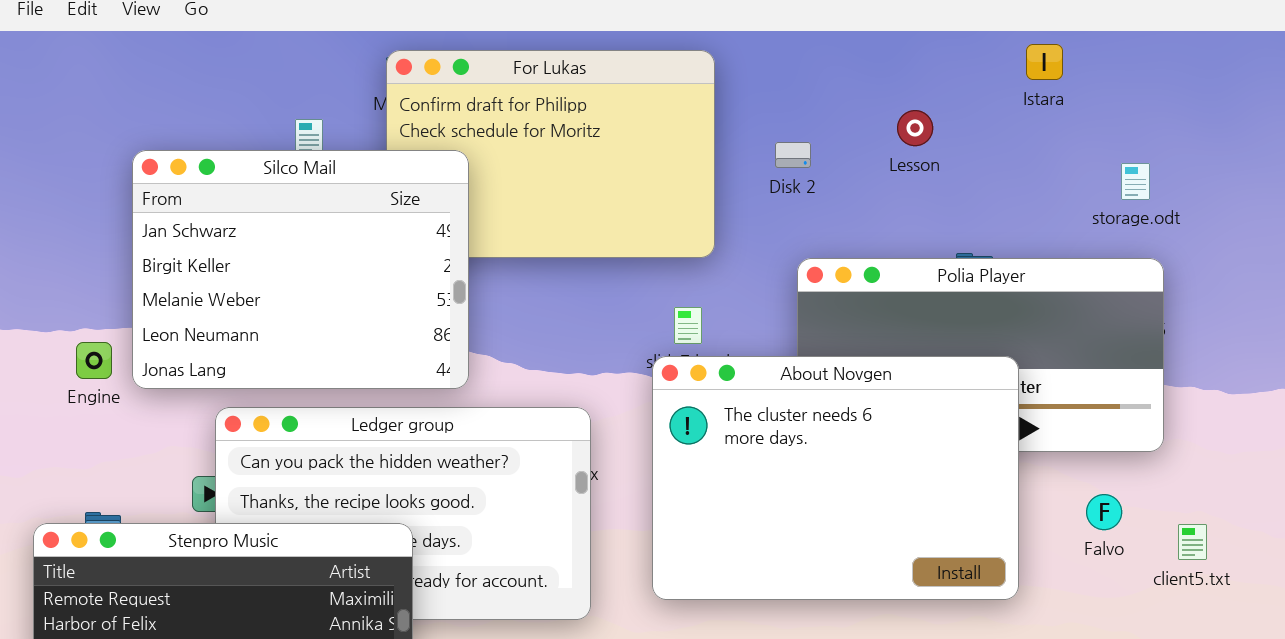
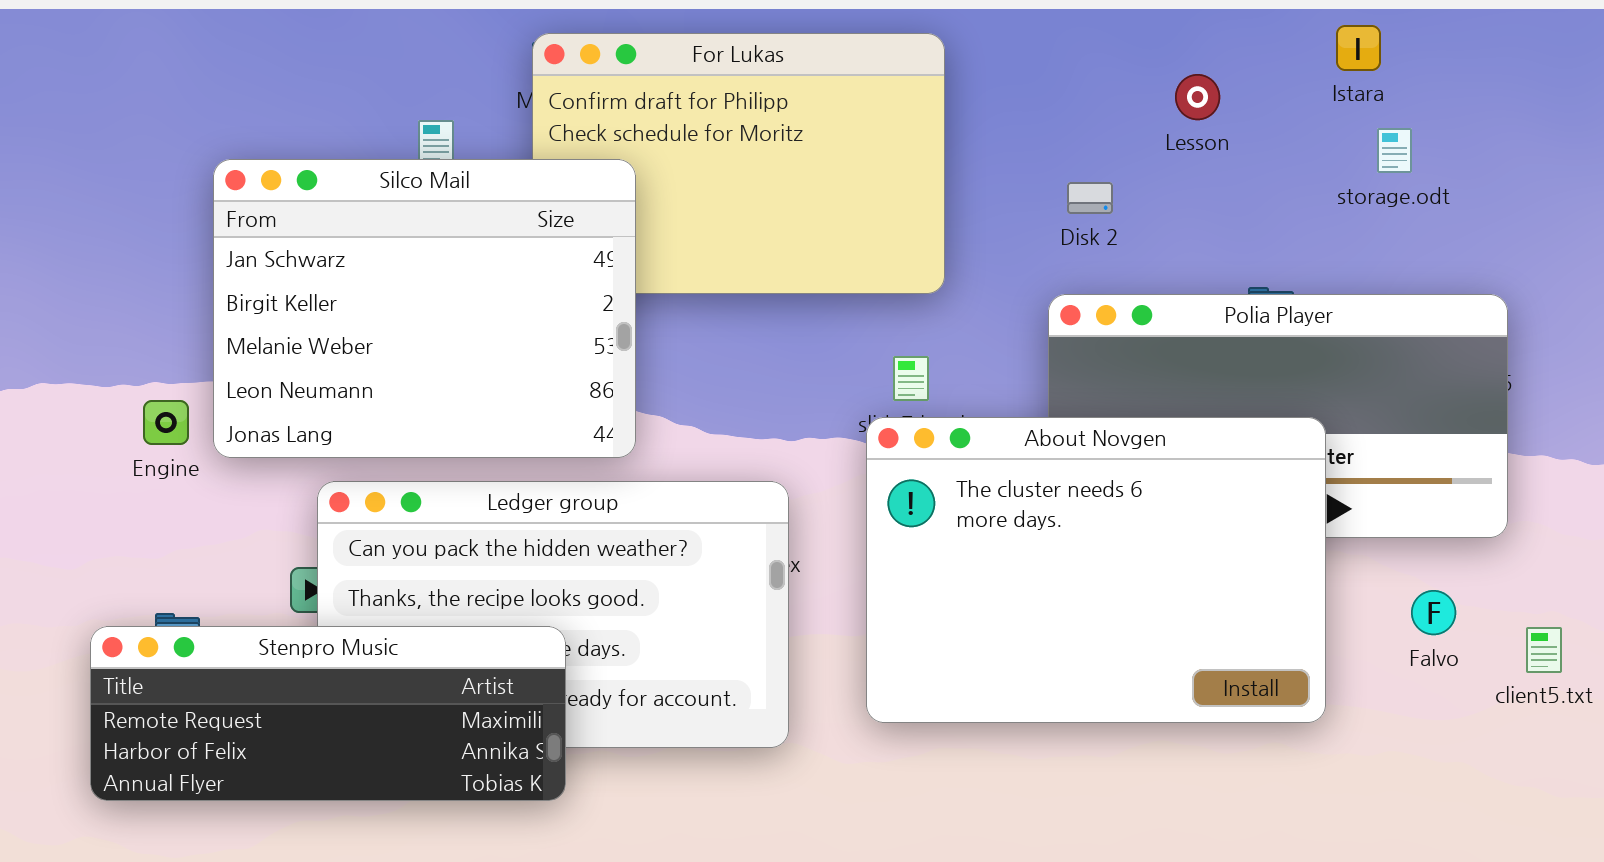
Lesson: [897,110,933,146] -> [1175,74,1220,120], moved
Disk 2: [775,142,811,168] -> [1067,182,1113,214], moved
storage.odt: [1121,163,1150,200] -> [1377,128,1412,173], moved

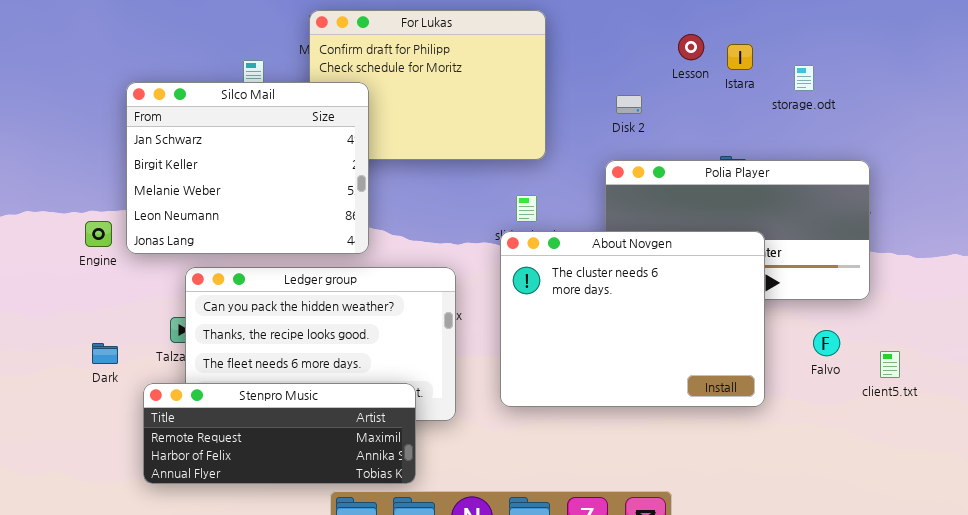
Istara: [1336,25,1381,71] -> [727,44,753,70], moved
Stenpro Music: [90,626,566,801] -> [143,383,416,484], moved

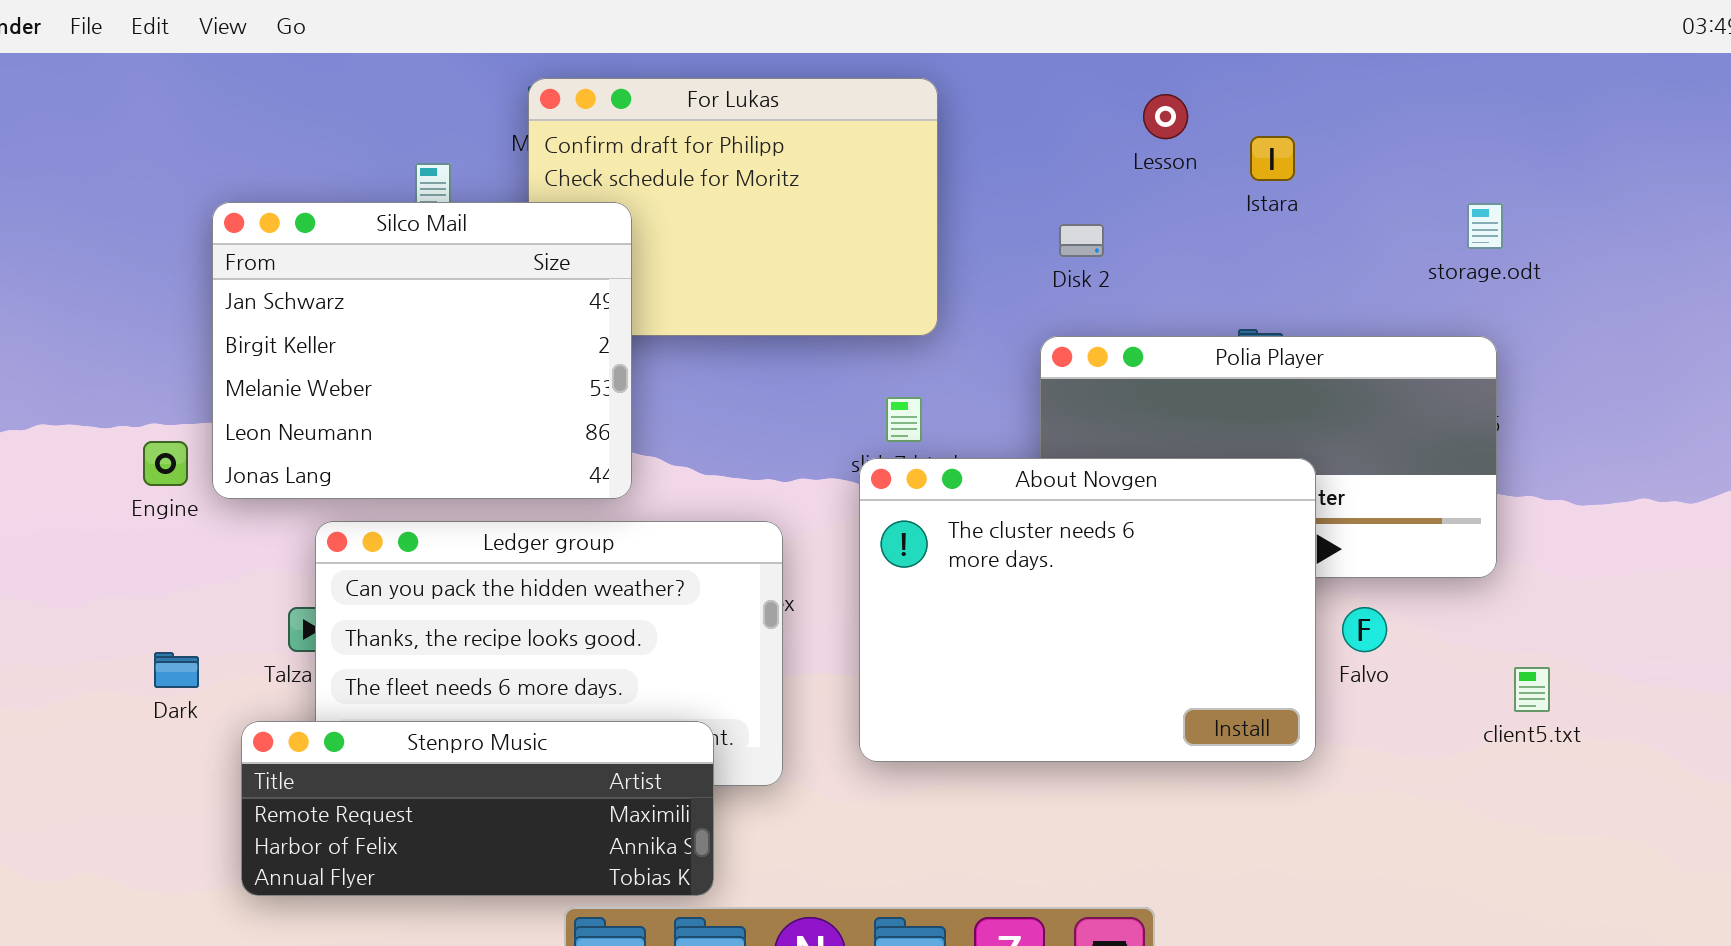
Lesson: [678,34,704,60] -> [1143,94,1188,139], moved
storage.odt: [794,65,814,91] -> [1467,203,1503,249], moved
Falvo: [813,330,840,356] -> [1342,607,1387,652], moved

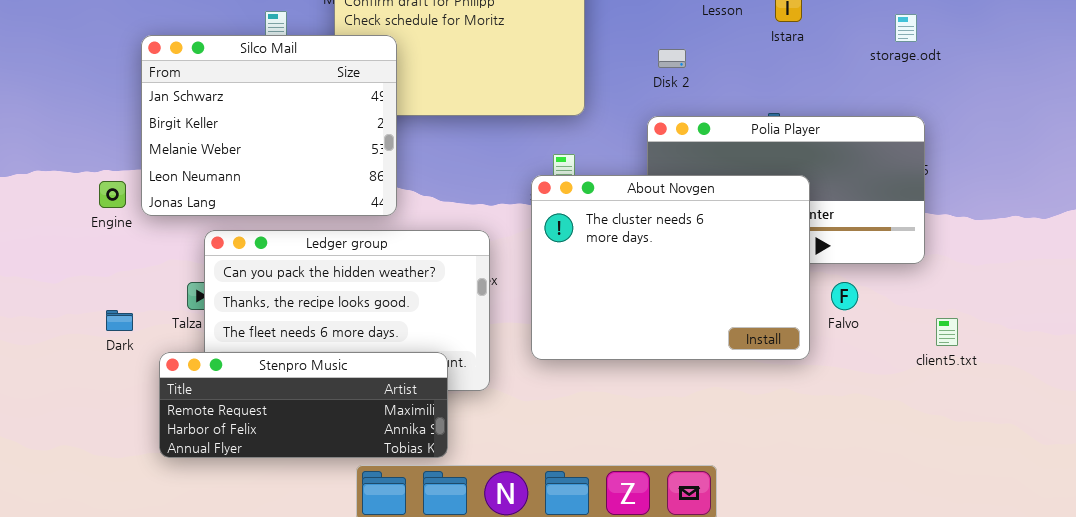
storage.odt: [1467,203,1503,249] -> [895,14,917,42], moved
About Novgen: [859,458,1316,762] -> [531,175,810,360], moved

